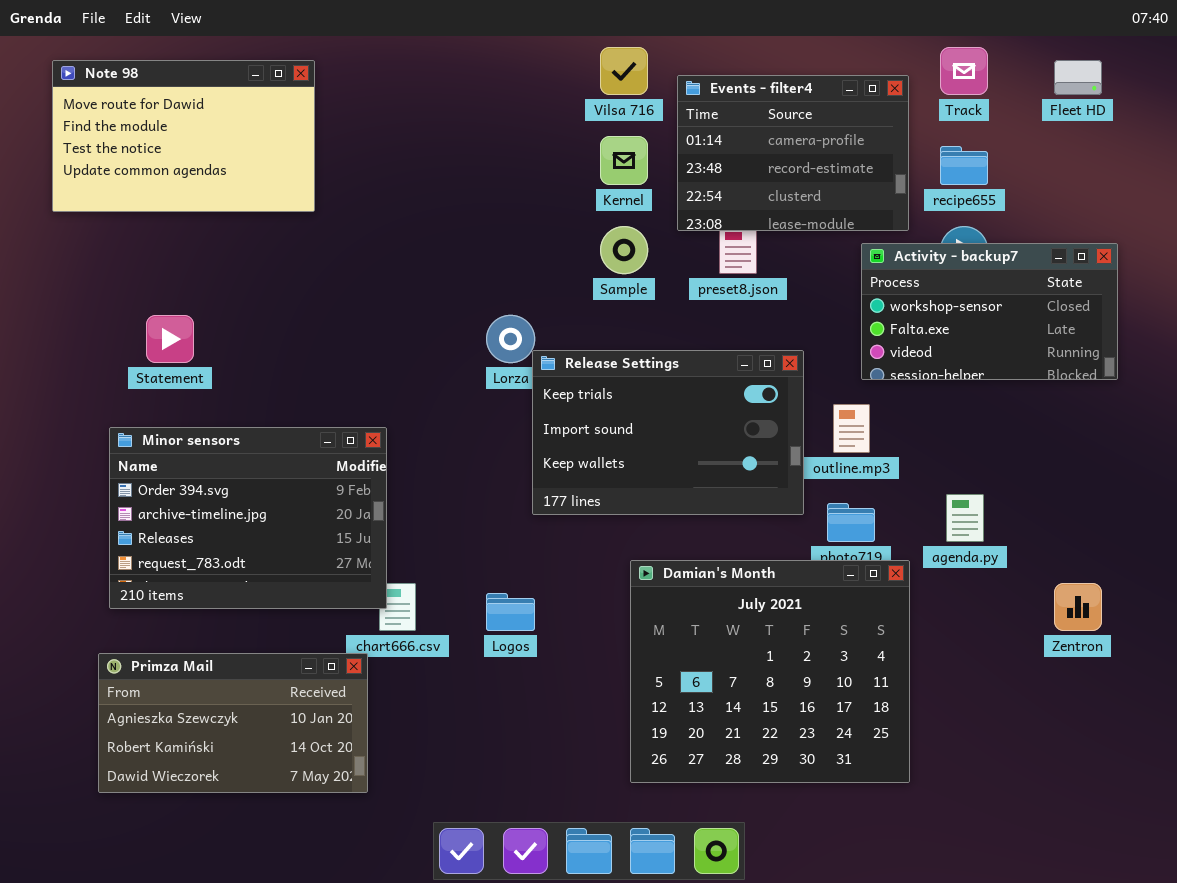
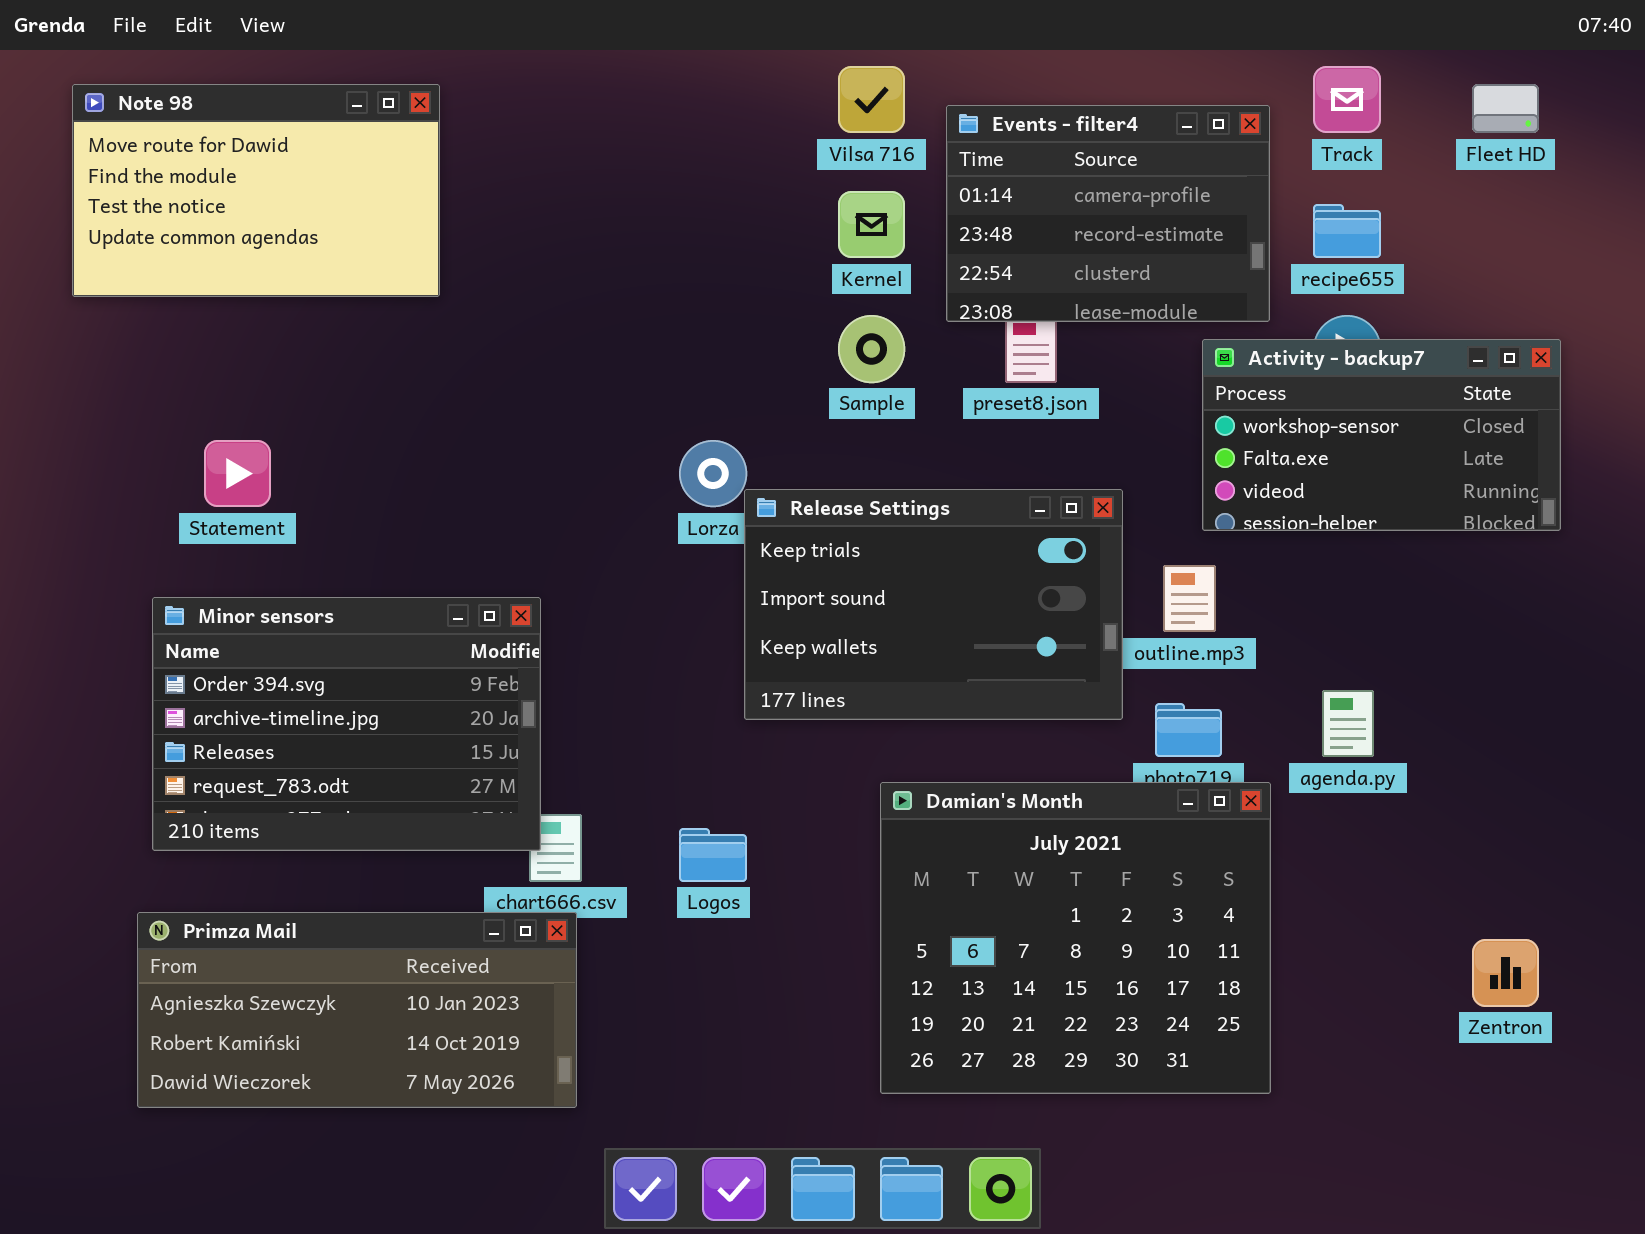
Zentron: [1054,583,1102,631] -> [1472,939,1539,1007], moved
Primza Mail: [98,653,368,793] -> [137,912,577,1108], resized

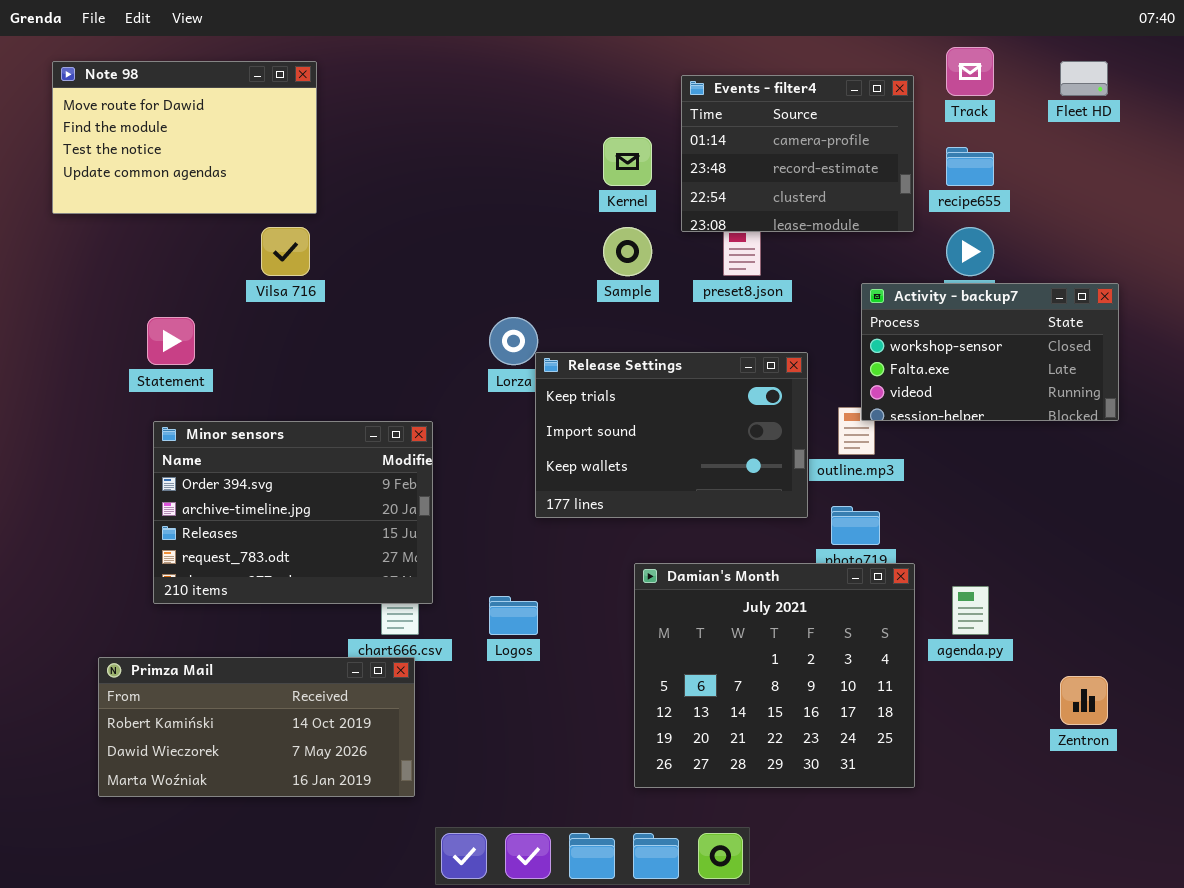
Vilsa 716: [838,66,905,133] -> [261,227,310,276], moved
Activity - backup7: [1202,339,1561,531] -> [861,283,1119,421], moved
Minor sensors: [152,597,541,851] -> [153,421,433,604], moved
agenda.py: [1322,690,1374,757] -> [952,586,989,635], moved
Primza Mail: [137,912,577,1108] -> [98,657,415,797], scrolled down 1 row

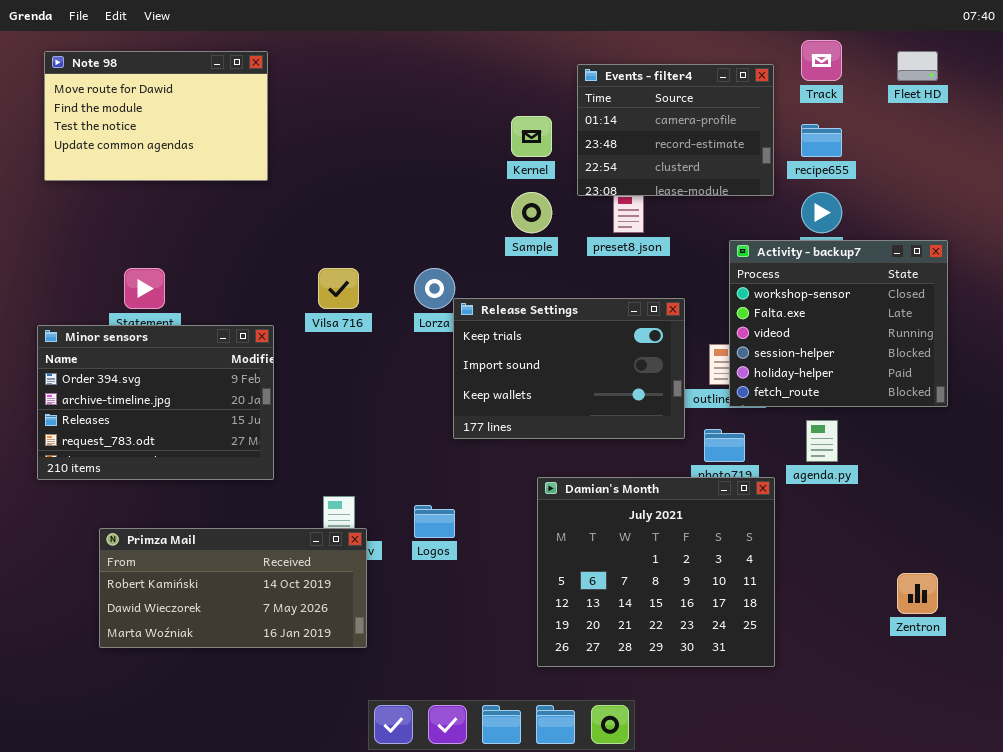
Vilsa 716: [261,227,310,276] -> [318,268,359,309], moved
Activity - backup7: [861,283,1119,421] -> [729,240,948,407], resized
Minor sensors: [153,421,433,604] -> [37,325,274,480], moved
agenda.py: [952,586,989,635] -> [806,420,838,462], moved
Primza Mail: [98,657,415,797] -> [99,528,367,648], moved

